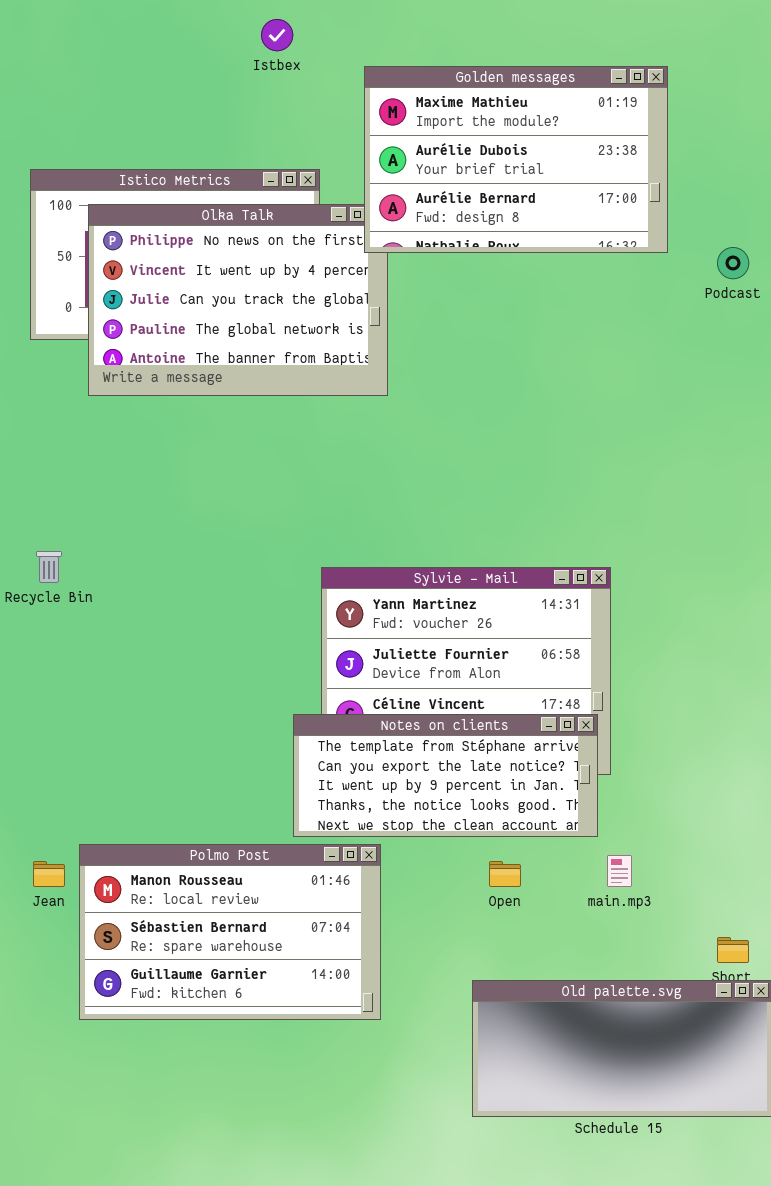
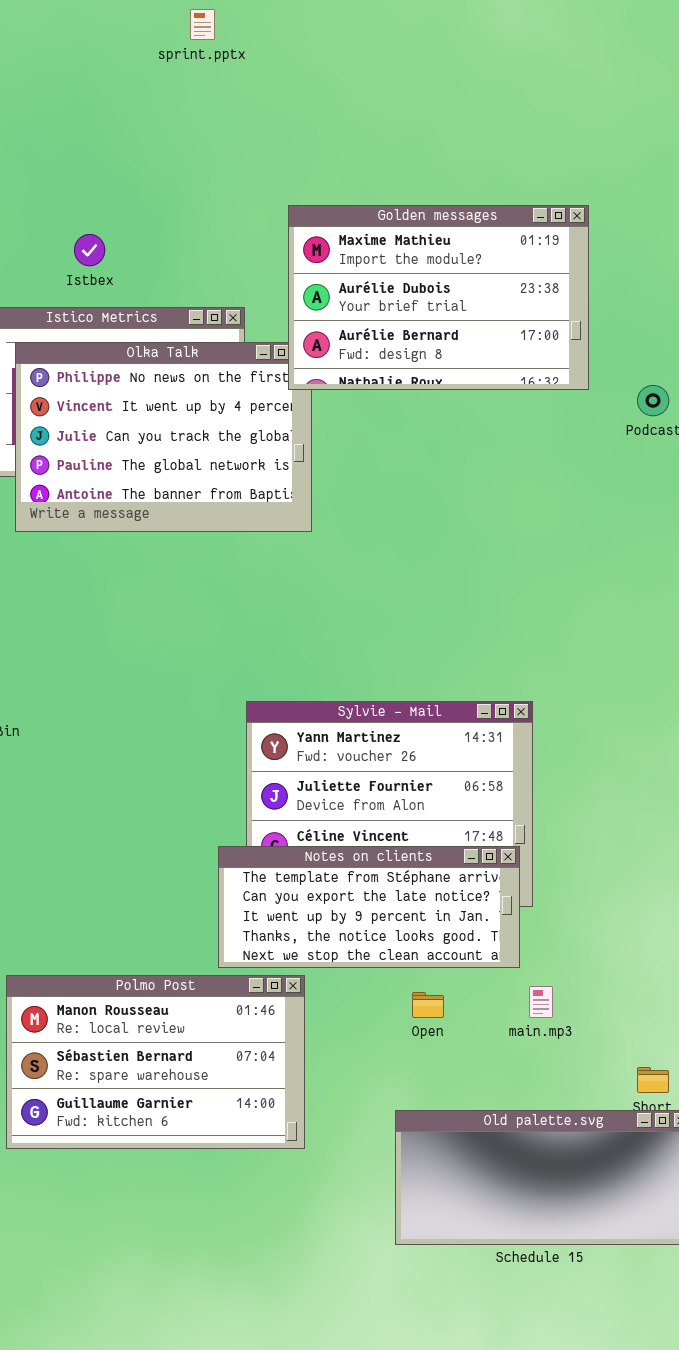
Istbex: [261,19,293,51] -> [74,234,105,266], moved

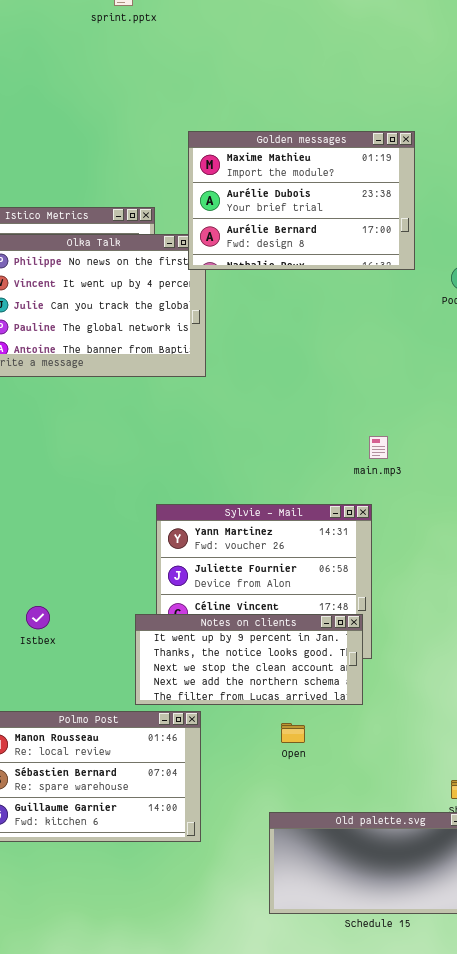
Istbex: [74,234,105,266] -> [26,606,50,629], moved
Notes on clients: [218,846,520,968] -> [135,614,363,705], scrolled down 2 rows
main.mp3: [529,986,553,1018] -> [369,436,388,459], moved

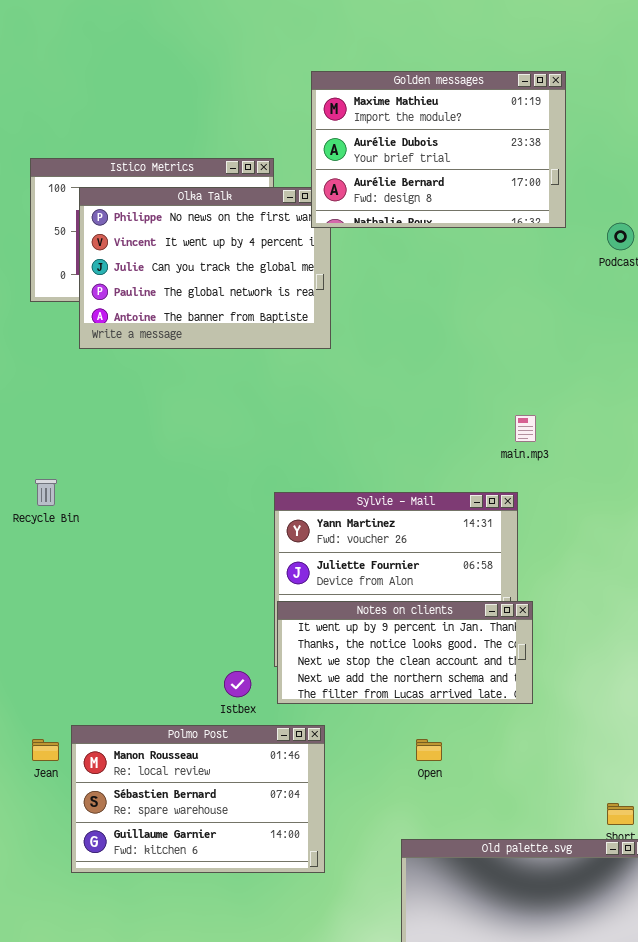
Istbex: [26,606,50,629] -> [224,671,251,697], moved
Notes on clients: [135,614,363,705] -> [277,601,533,704], moved

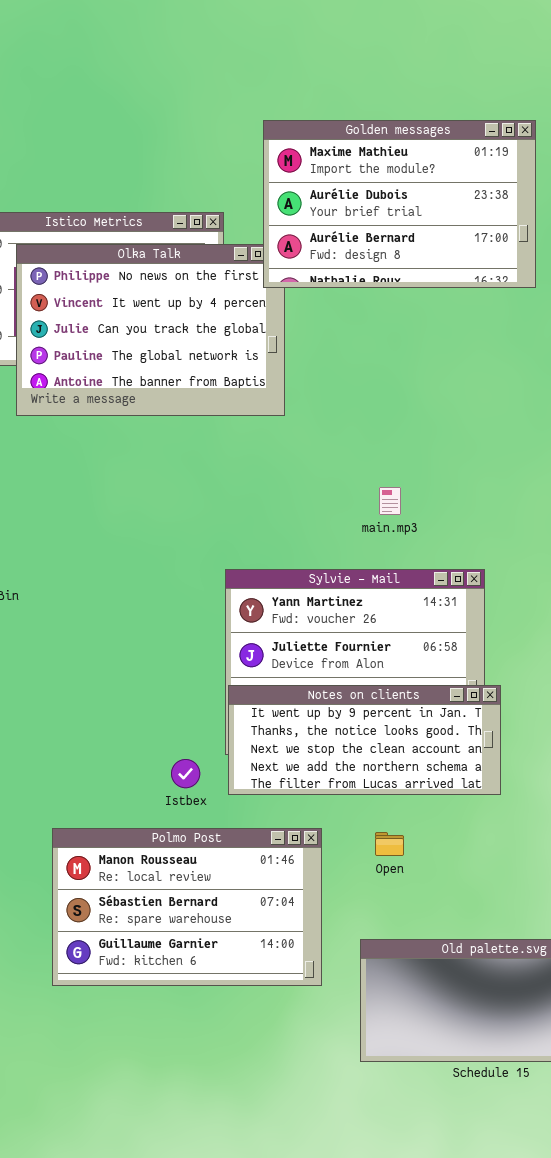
main.mp3: [515,415,536,442] -> [379,487,401,515], moved
Polmo Post: [71,725,325,873] -> [52,828,322,986], moved

